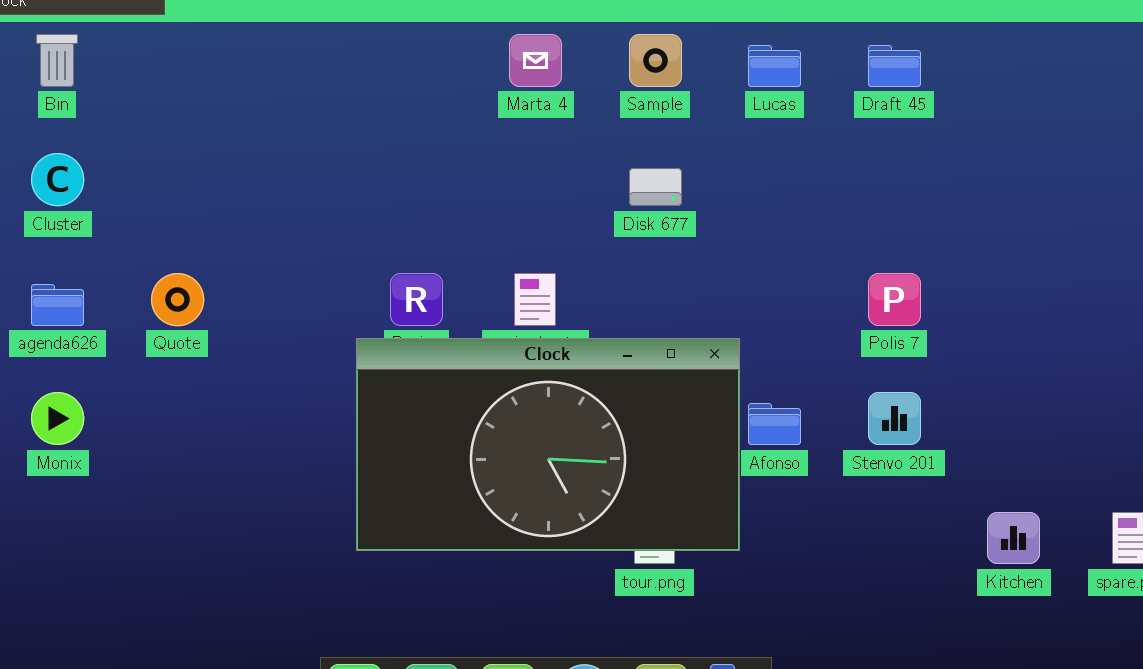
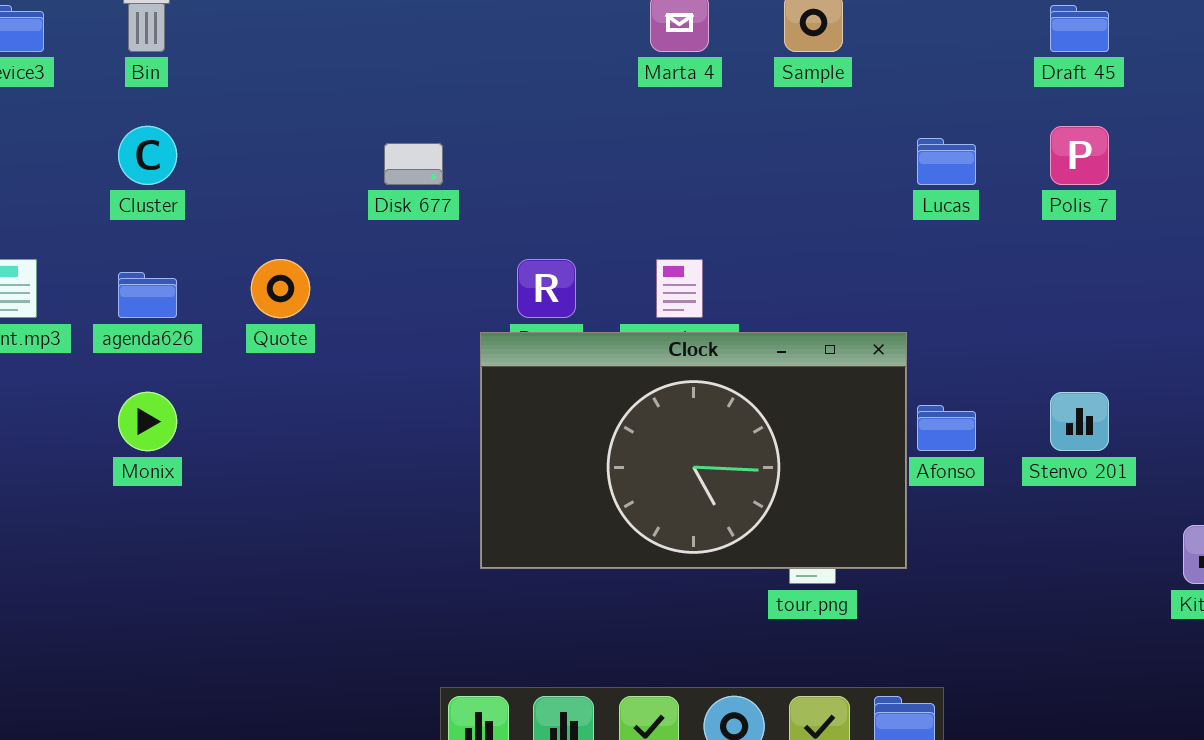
Lucas: [748,45,801,87] -> [917,138,976,185], moved
Disk 677: [629,168,682,206] -> [384,143,443,185], moved
Polis 7: [868,273,921,326] -> [1050,126,1109,185], moved

